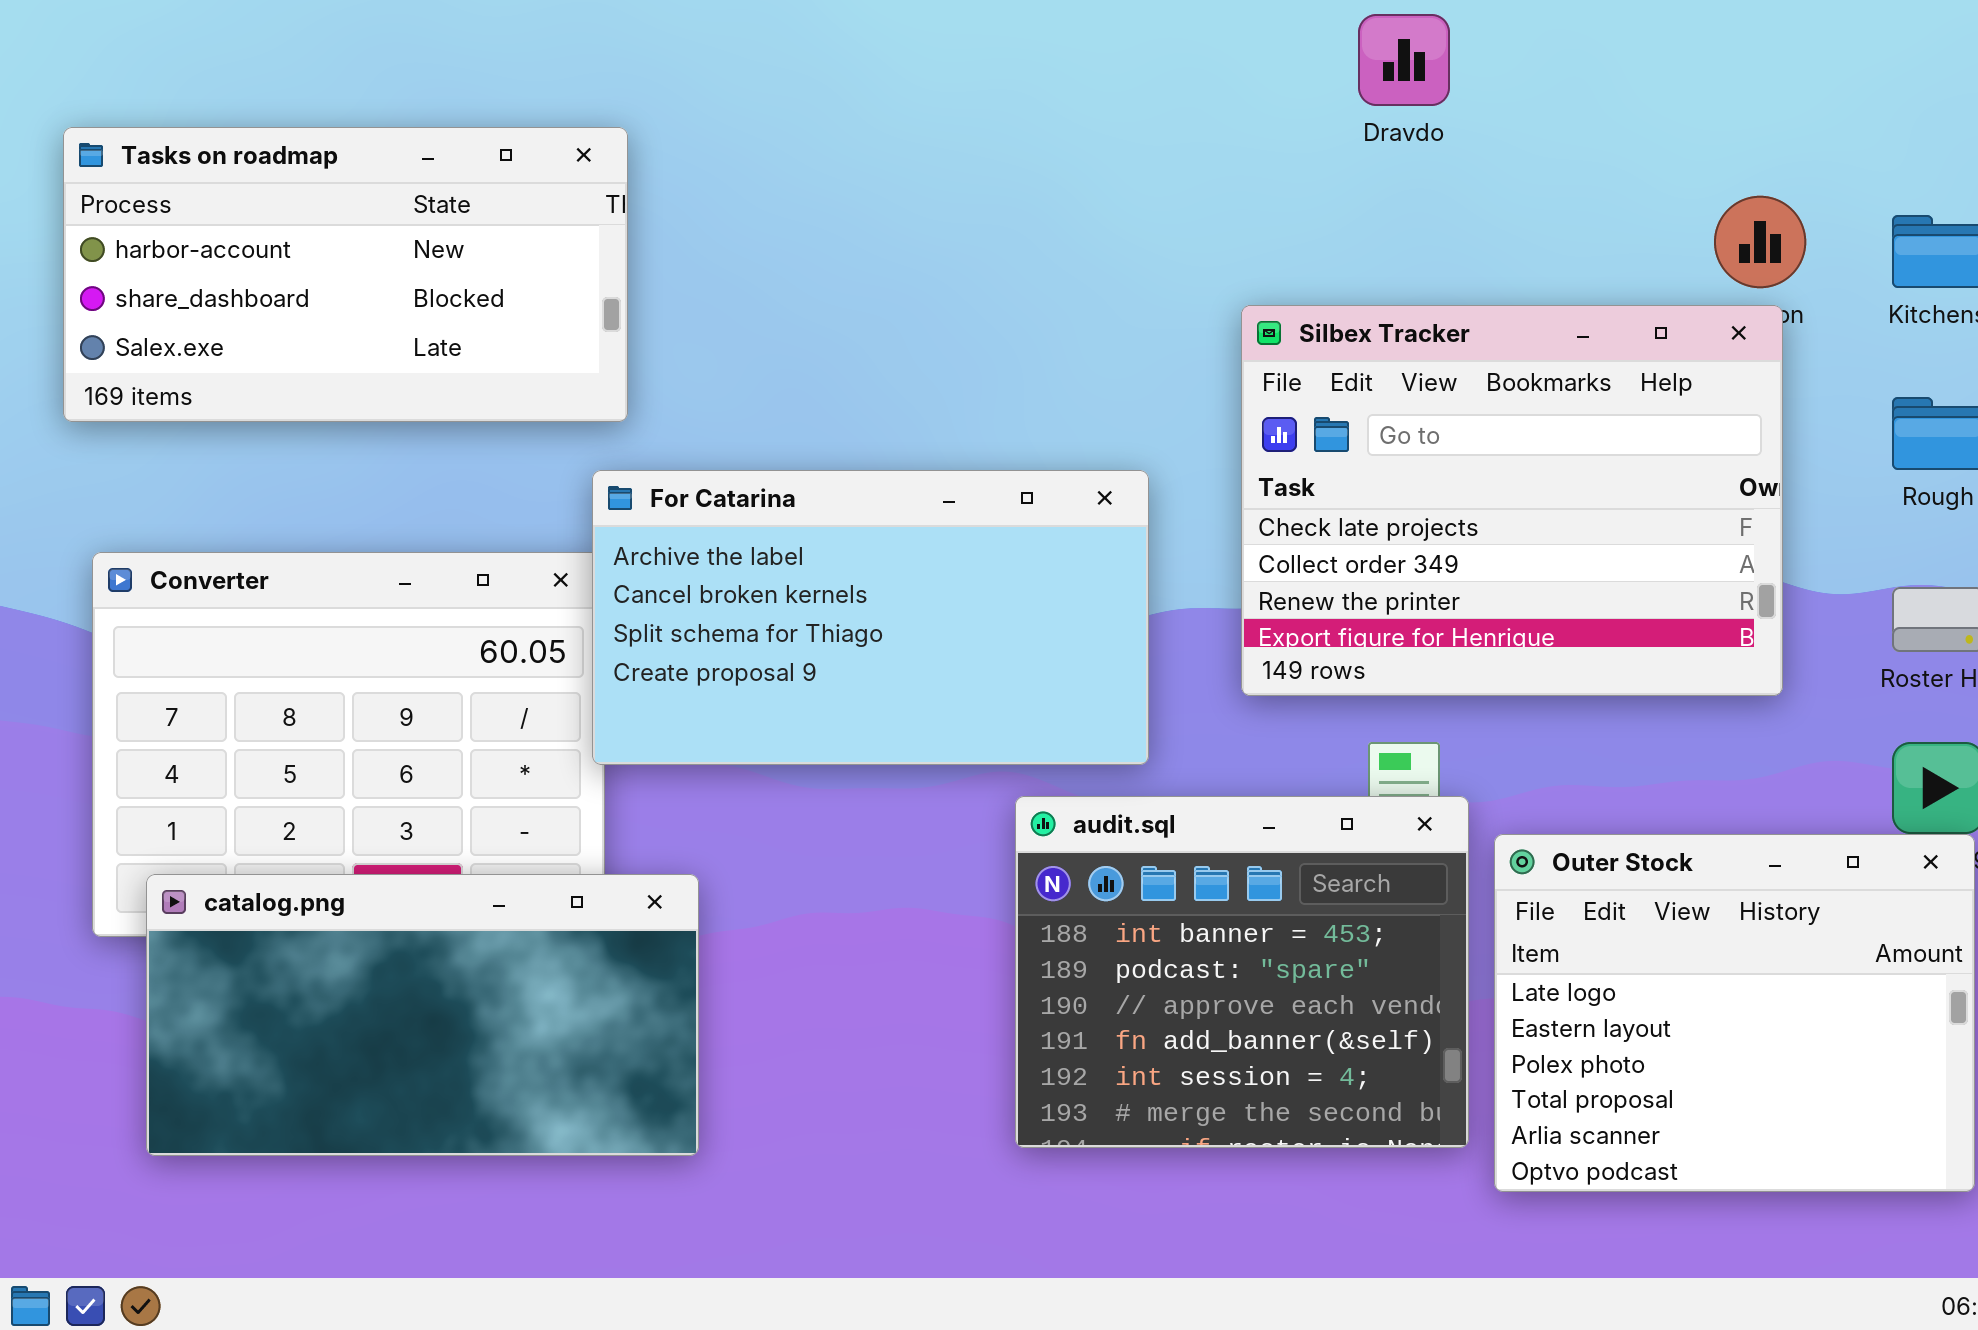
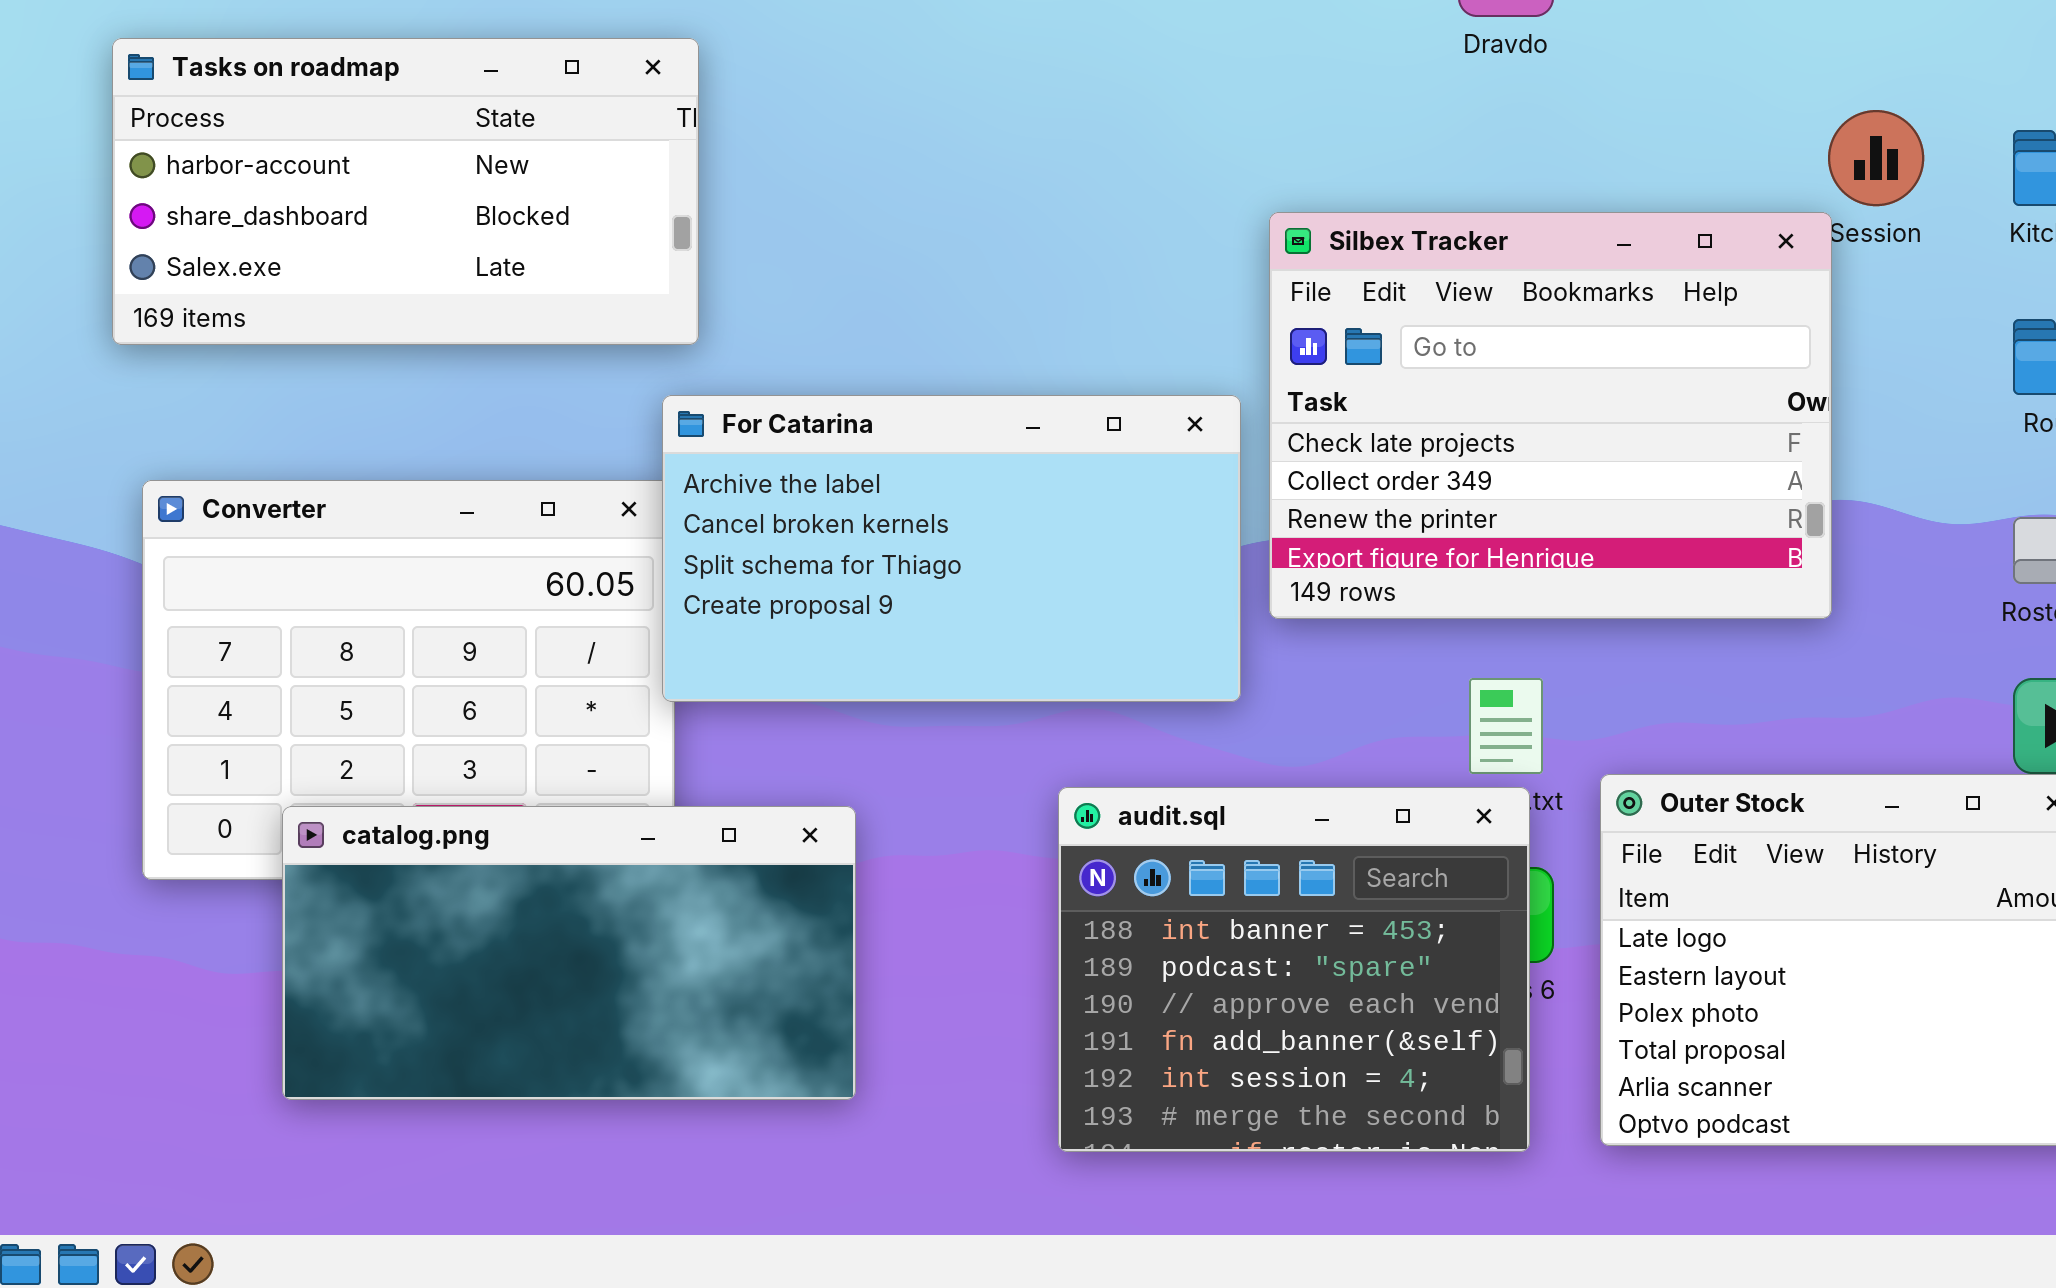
Silbex Tracker: [1241,305,1783,696] -> [1269,212,1832,619], moved
audit.sql: [1015,796,1469,1148] -> [1058,787,1530,1152], moved
catalog.png: [146,874,699,1156] -> [282,806,856,1100], moved

